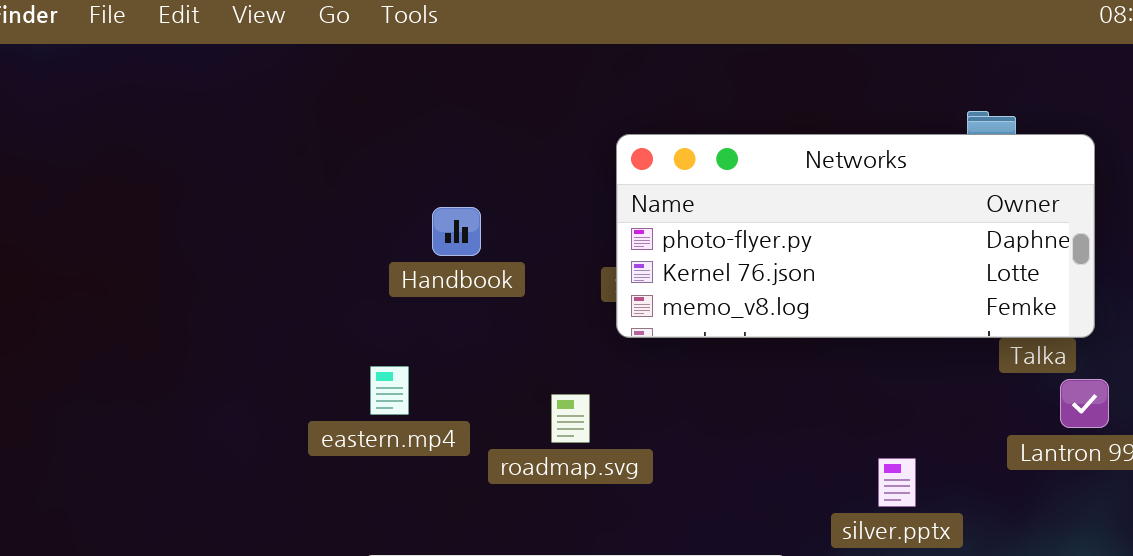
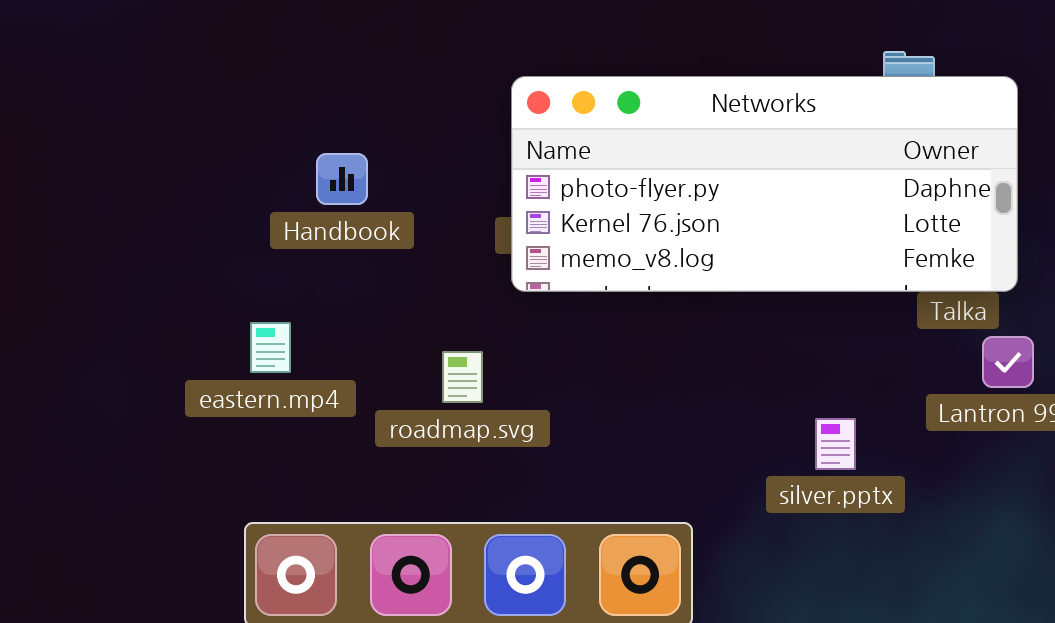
silver.pptx: [878,458,916,507] -> [815,418,856,470], moved

